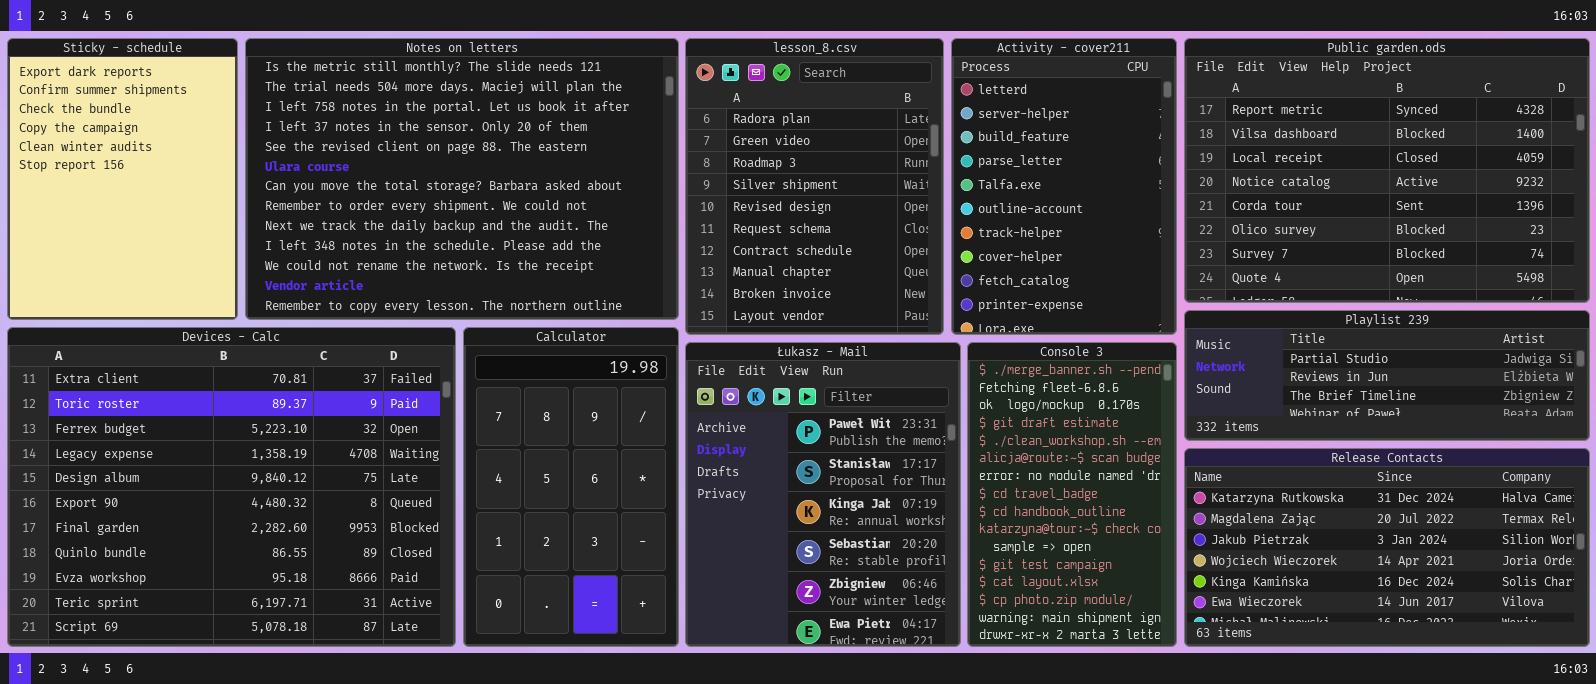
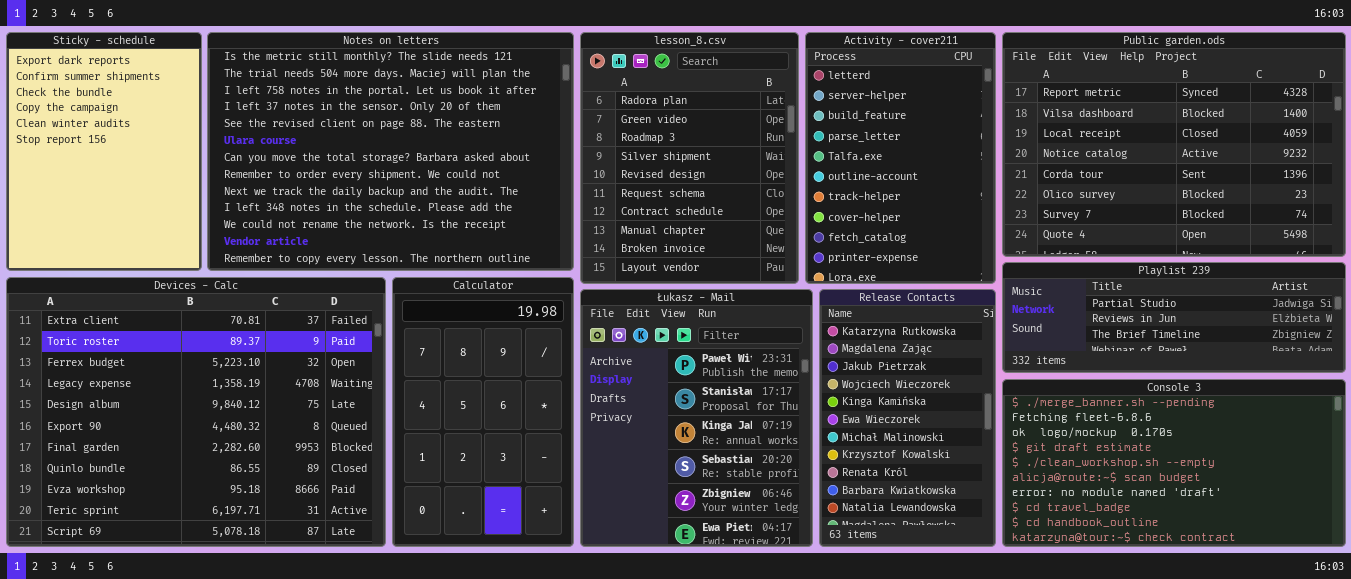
Console 3: [967,342,1177,647] -> [1002,379,1346,547], moved, resized
Release Contacts: [1184,448,1590,647] -> [819,289,996,547], moved, resized

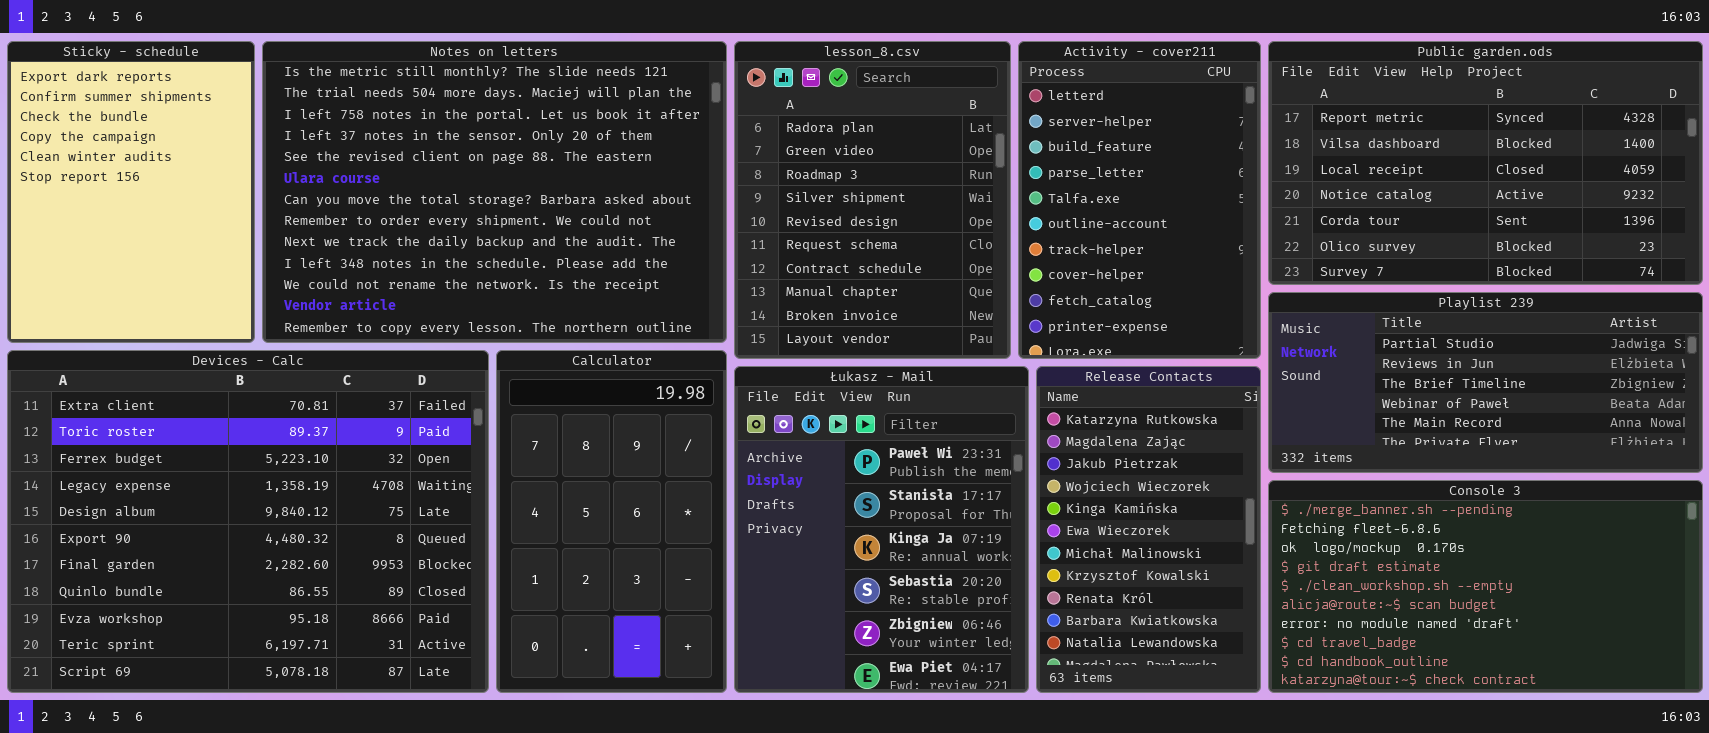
Public garden.ods: [1002,32,1346,257] -> [1268,41,1703,285], resized
Playlist 239: [1002,262,1346,373] -> [1268,292,1703,473], resized

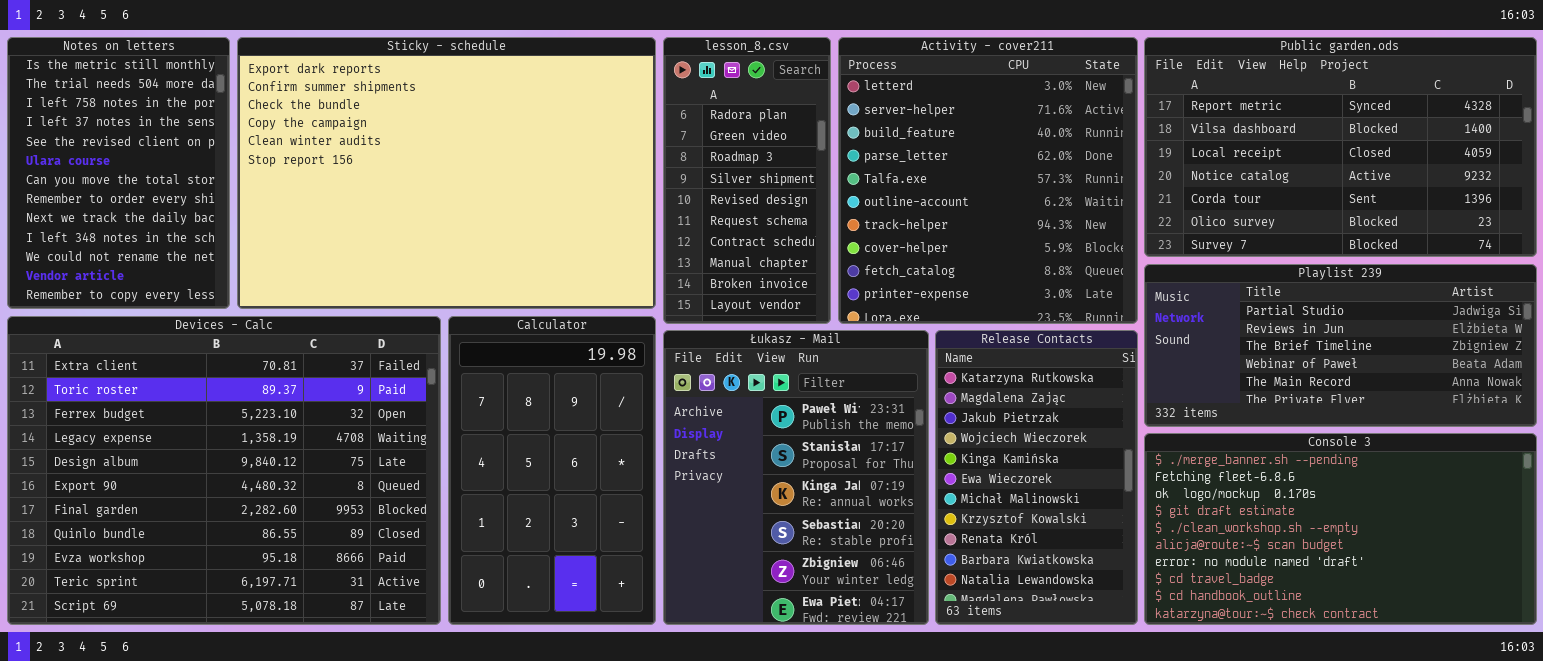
Sticky - schedule: [7,41,255,343] -> [237,37,656,309], moved, resized
Notes on letters: [262,41,727,343] -> [7,37,230,309], moved, resized
lesson_8.csv: [734,41,1011,359] -> [663,37,831,324], resized
Activity - cover211: [1018,41,1261,359] -> [838,37,1138,324], resized

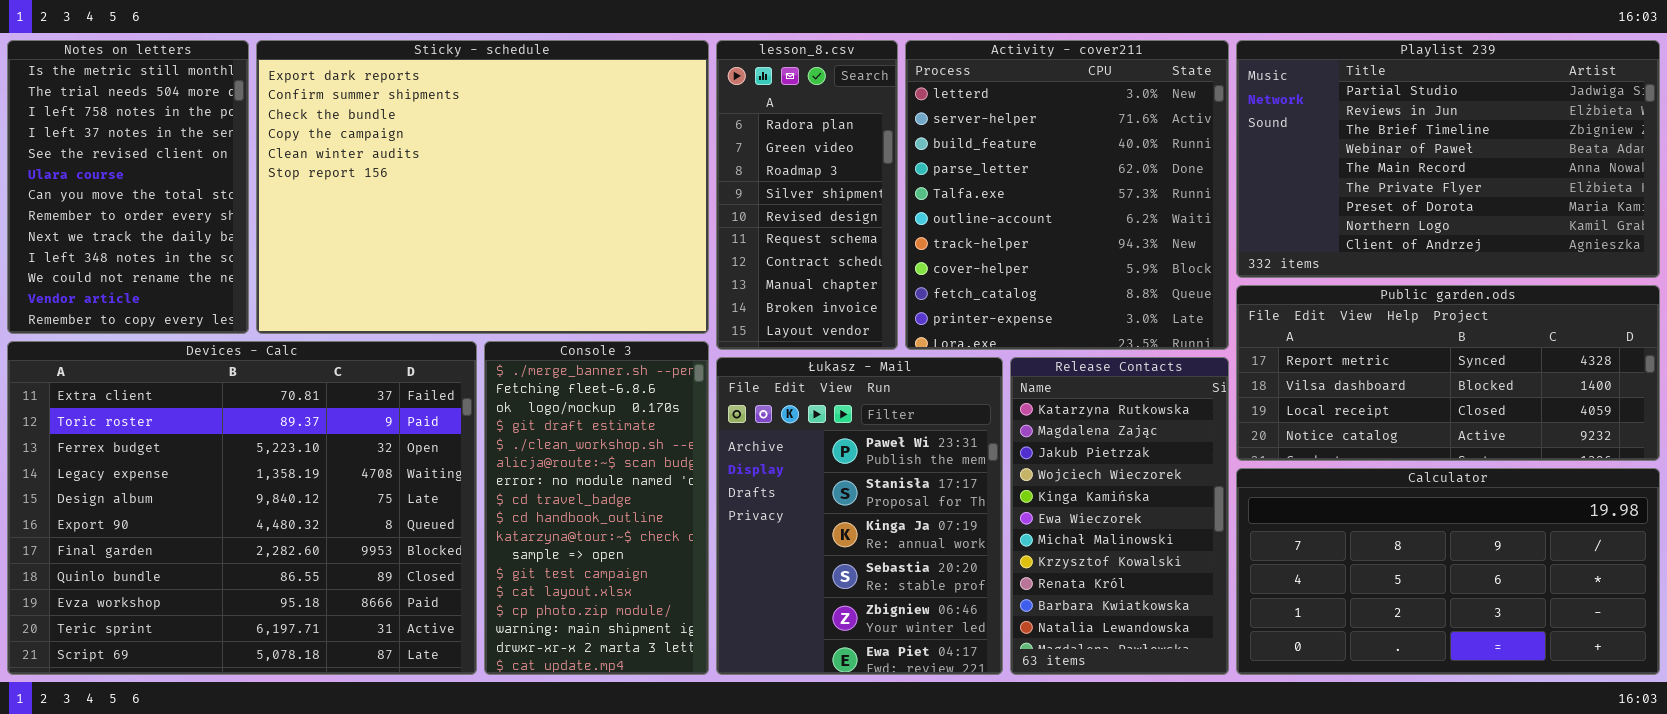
Public garden.ods: [1144,37,1537,257] -> [1236,285,1660,461], moved, resized
Playlist 239: [1144,264,1537,427] -> [1236,40,1660,278], moved, resized
Calculator: [448,316,656,625] -> [1236,468,1660,675], moved, resized
Console 3: [1144,433,1537,625] -> [484,341,709,675], moved, resized

